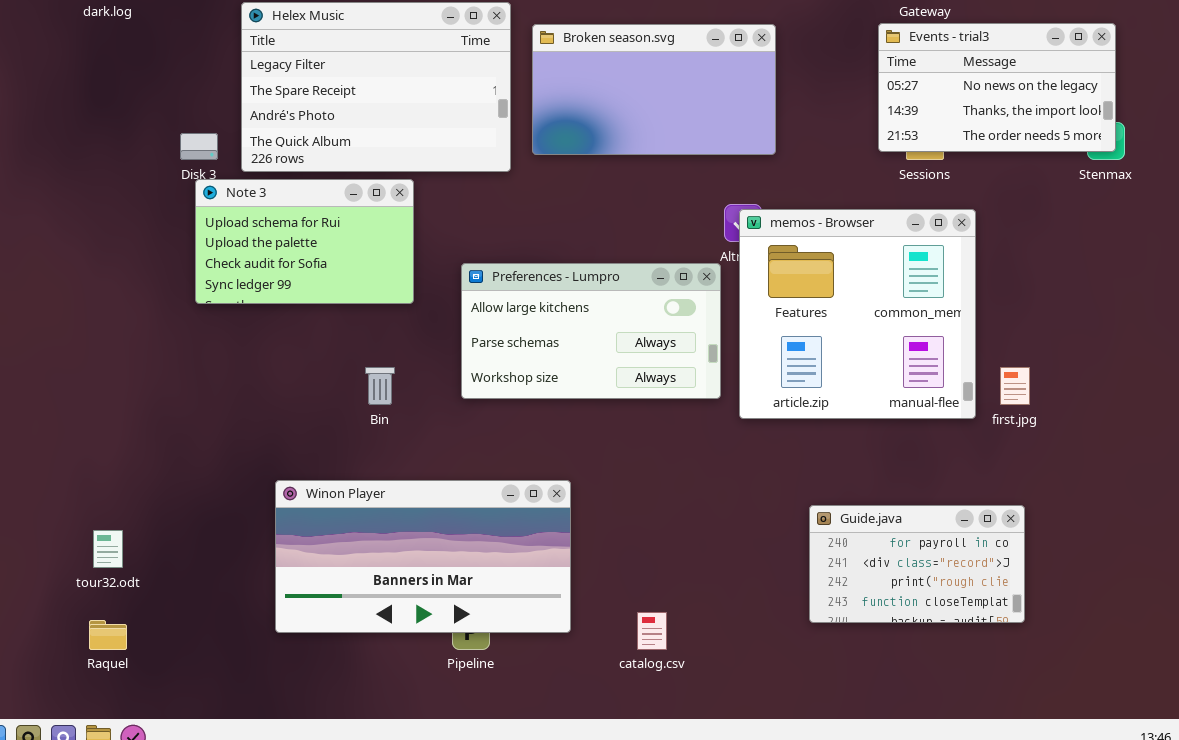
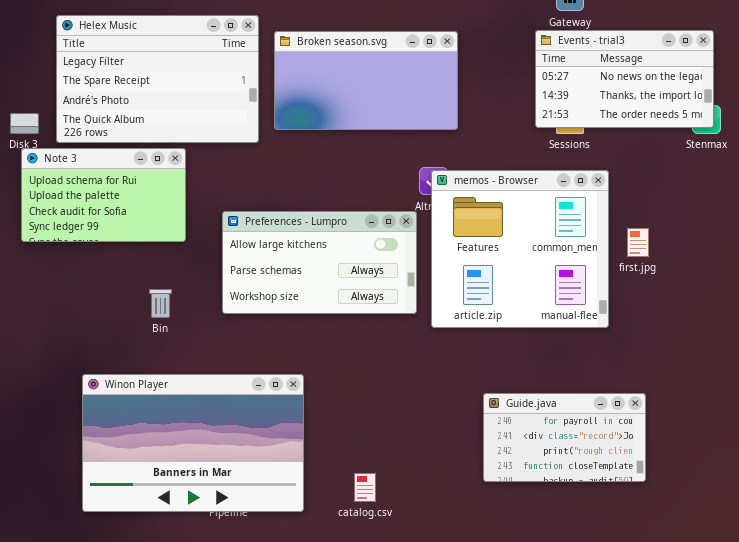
first.jpg: [1000,367,1030,405] -> [627,228,649,257], moved
Winon Player: [275,480,571,633] -> [82,374,304,512], resized

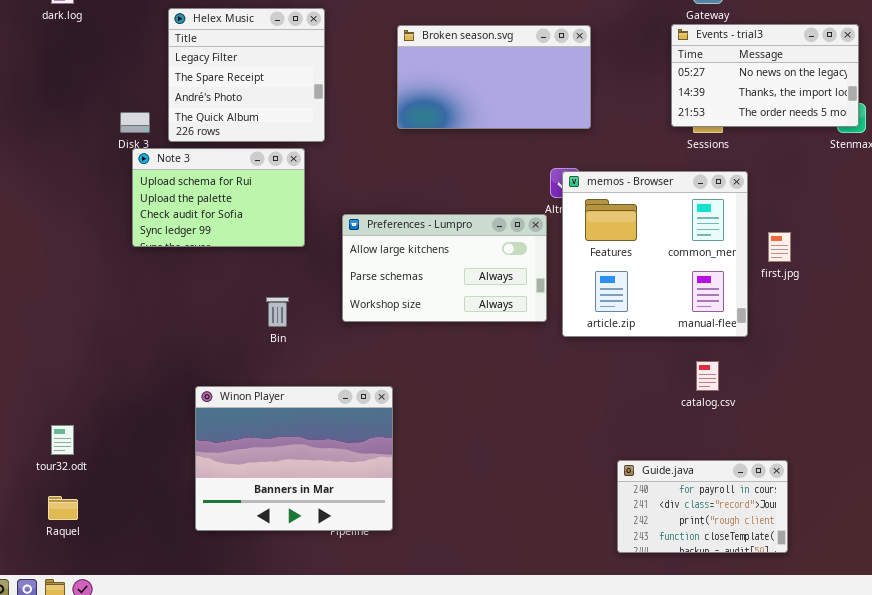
Helex Music: [56,15,259,143] -> [168,8,325,142], resized
Winon Player: [82,374,304,512] -> [195,386,393,531], resized
Guide.java: [483,393,646,482] -> [617,460,788,553], moved
catalog.csv: [354,473,376,502] -> [696,361,719,391], moved

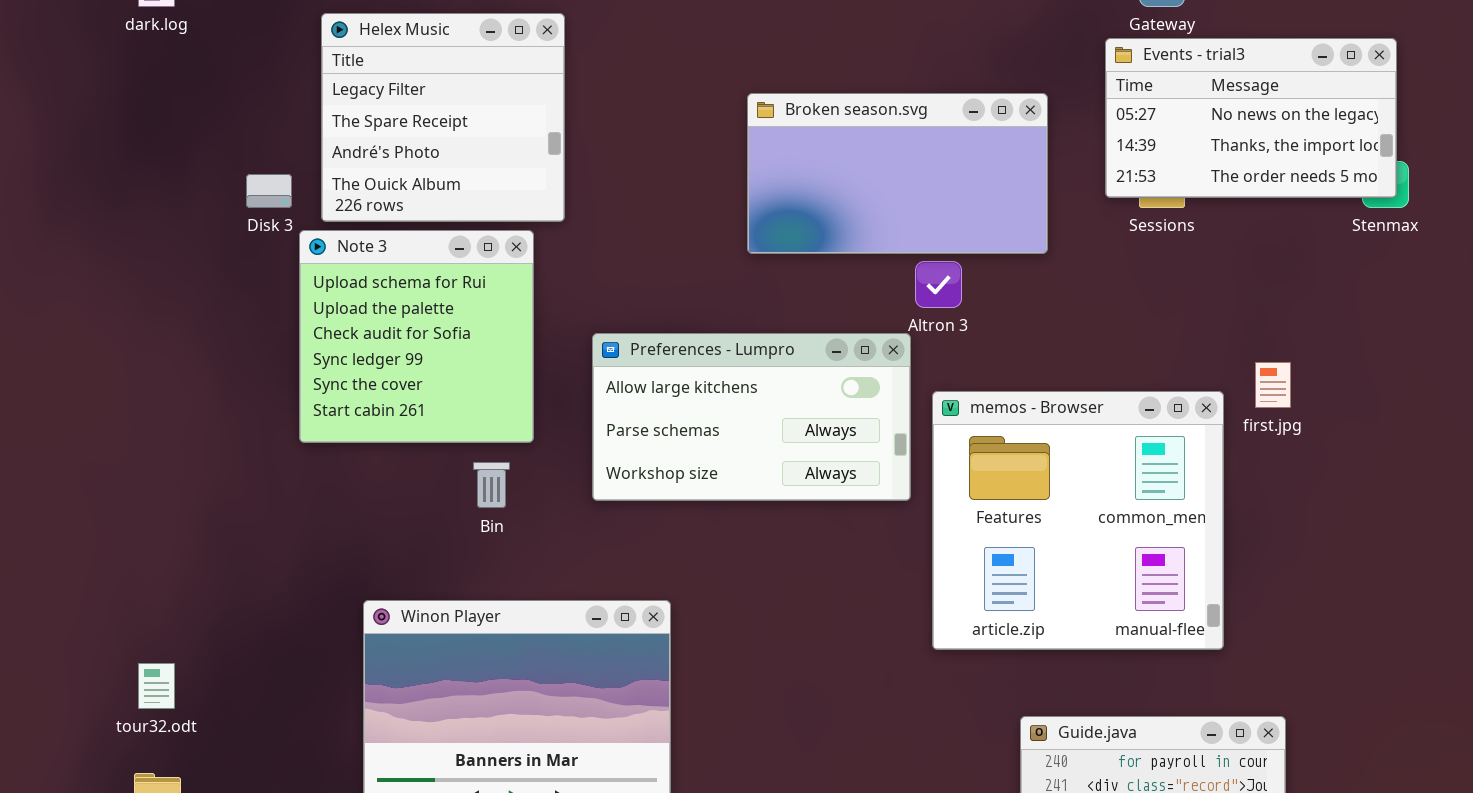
Broken season.svg: [397,25,591,129] -> [747,93,1048,254], moved
Note 3: [132,148,305,247] -> [299,230,534,443], resized
memos - Browser: [562,171,748,337] -> [932,391,1224,650], moved

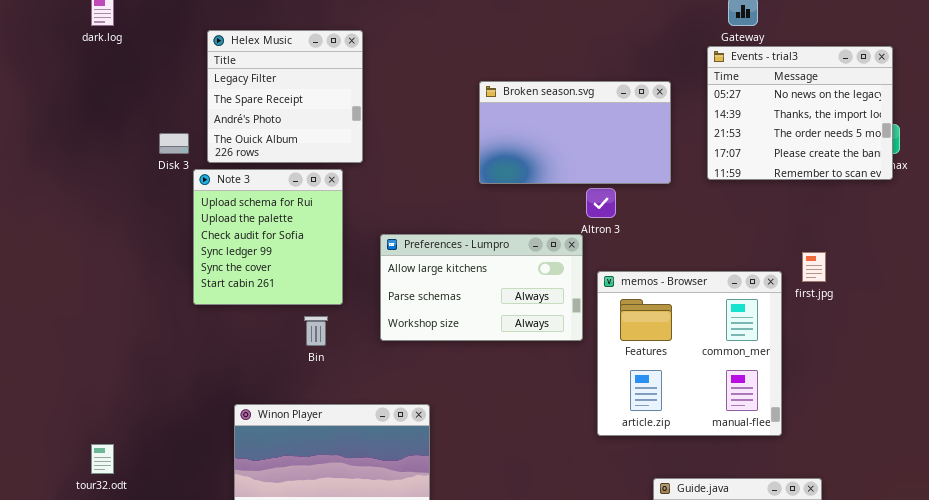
Events - trial3: [1105,38,1397,198] -> [707,46,893,180], resized

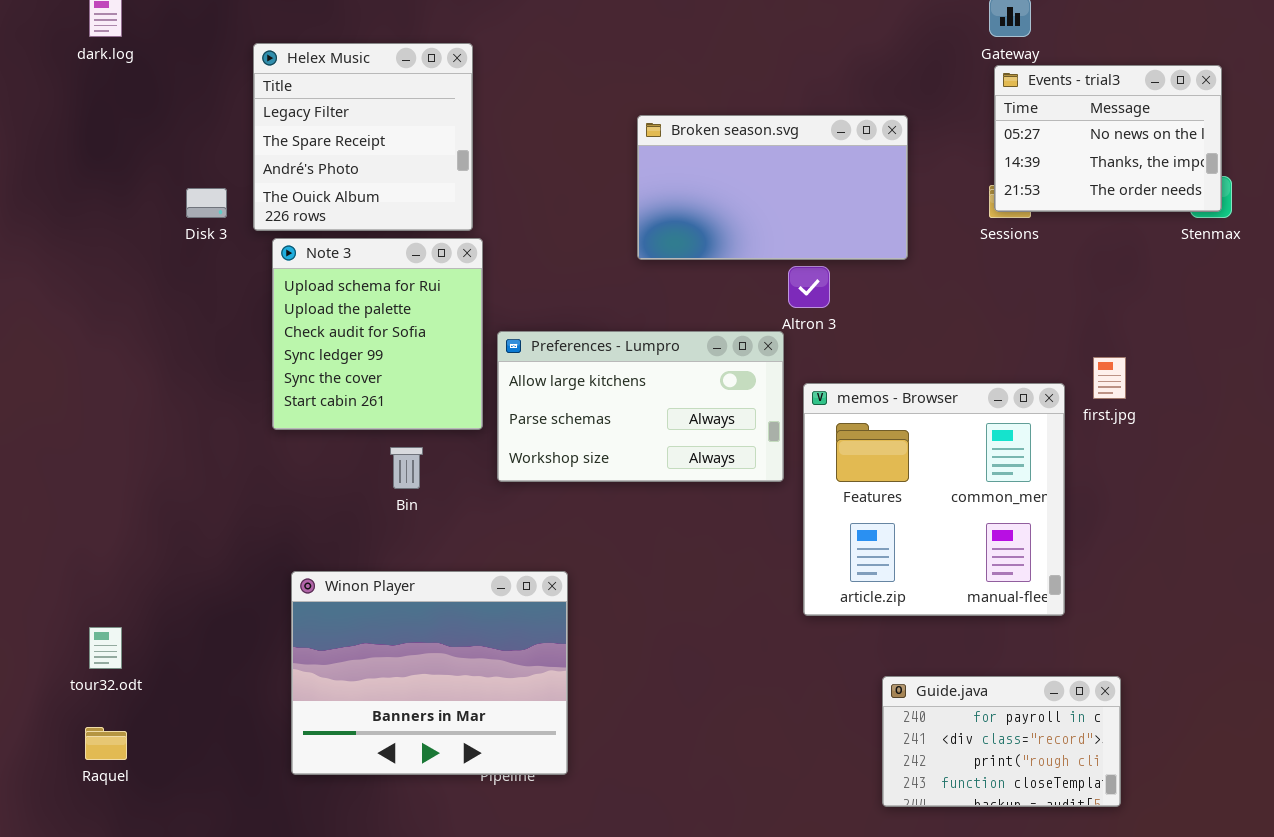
Events - trial3: [707,46,893,180] -> [994,65,1222,212], resized
Note 3: [193,169,343,305] -> [272,238,483,430], moved

